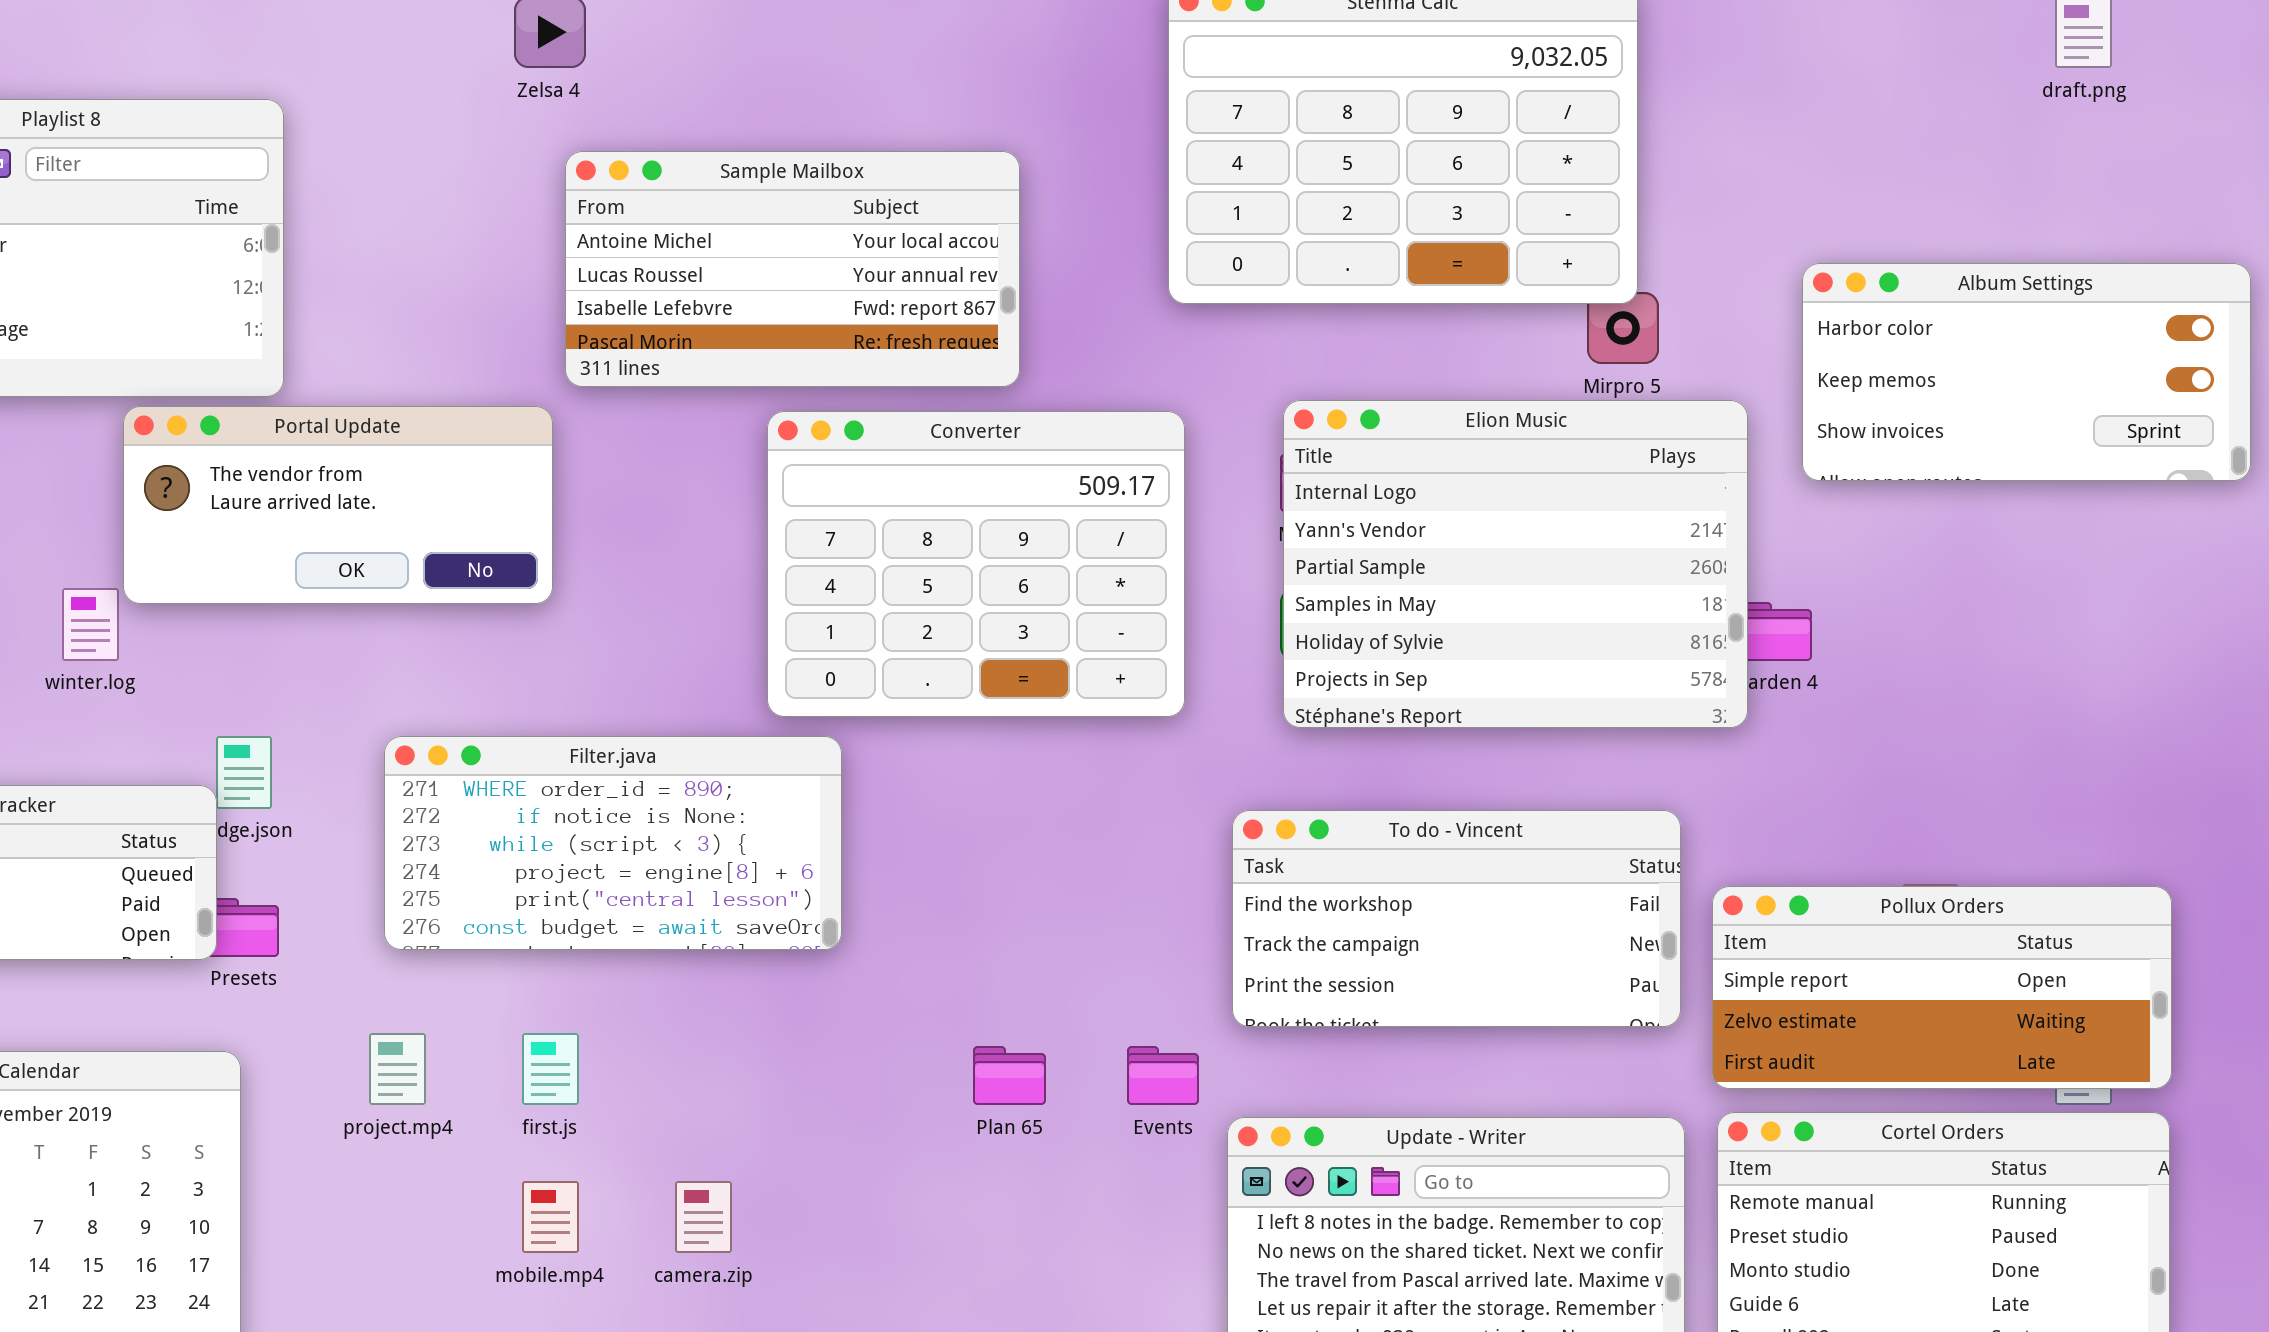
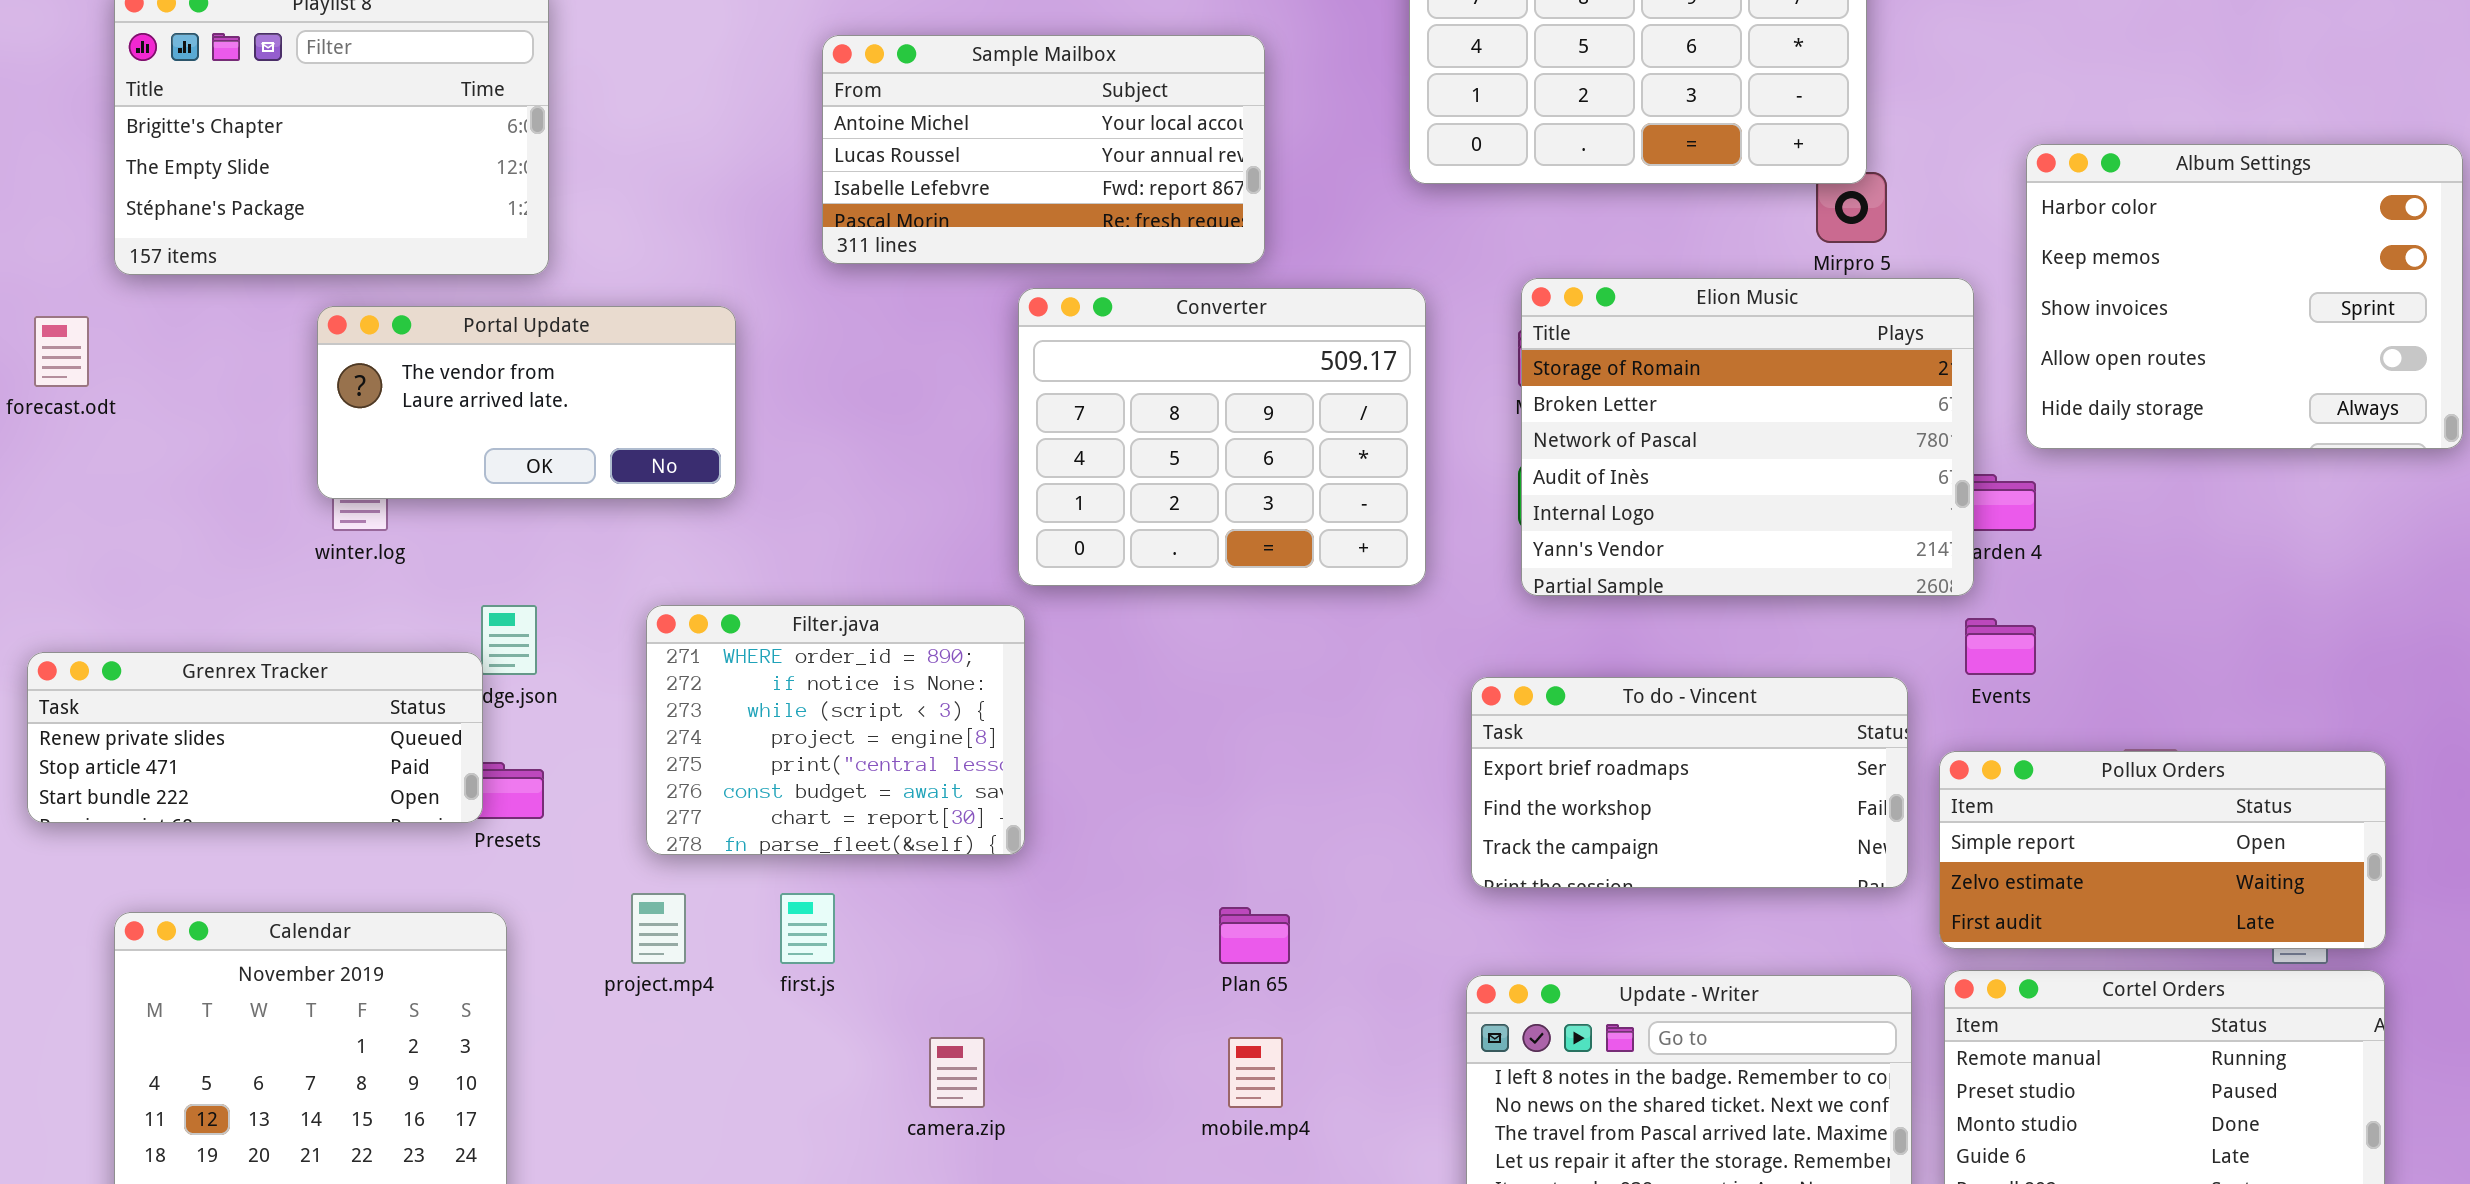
Album Settings: [1802,263,2251,481] -> [2026,144,2463,449], resized
Elion Music: [1283,400,1748,728] -> [1521,278,1974,596], scrolled up 4 rows
Portal Update: [123,406,553,604] -> [317,306,736,499], moved
Filter.java: [384,736,842,950] -> [646,605,1025,855], resized
To do - Vincent: [1232,810,1681,1027] -> [1471,677,1908,888], scrolled up 1 row
Events: [1127,1046,1199,1105] -> [1965,618,2036,675], moved
mobile.mp4: [522,1181,579,1253] -> [1228,1037,1283,1108], moved

